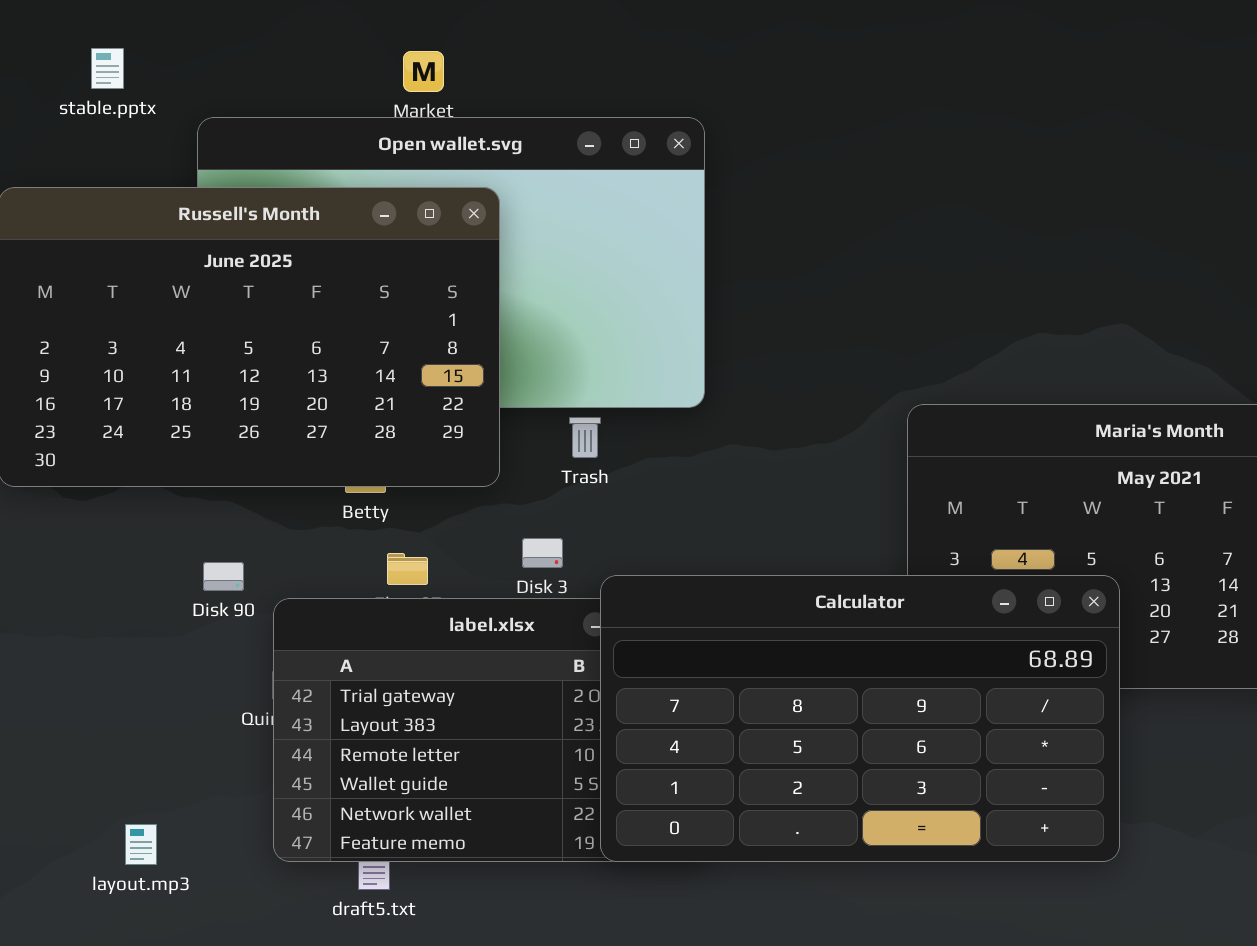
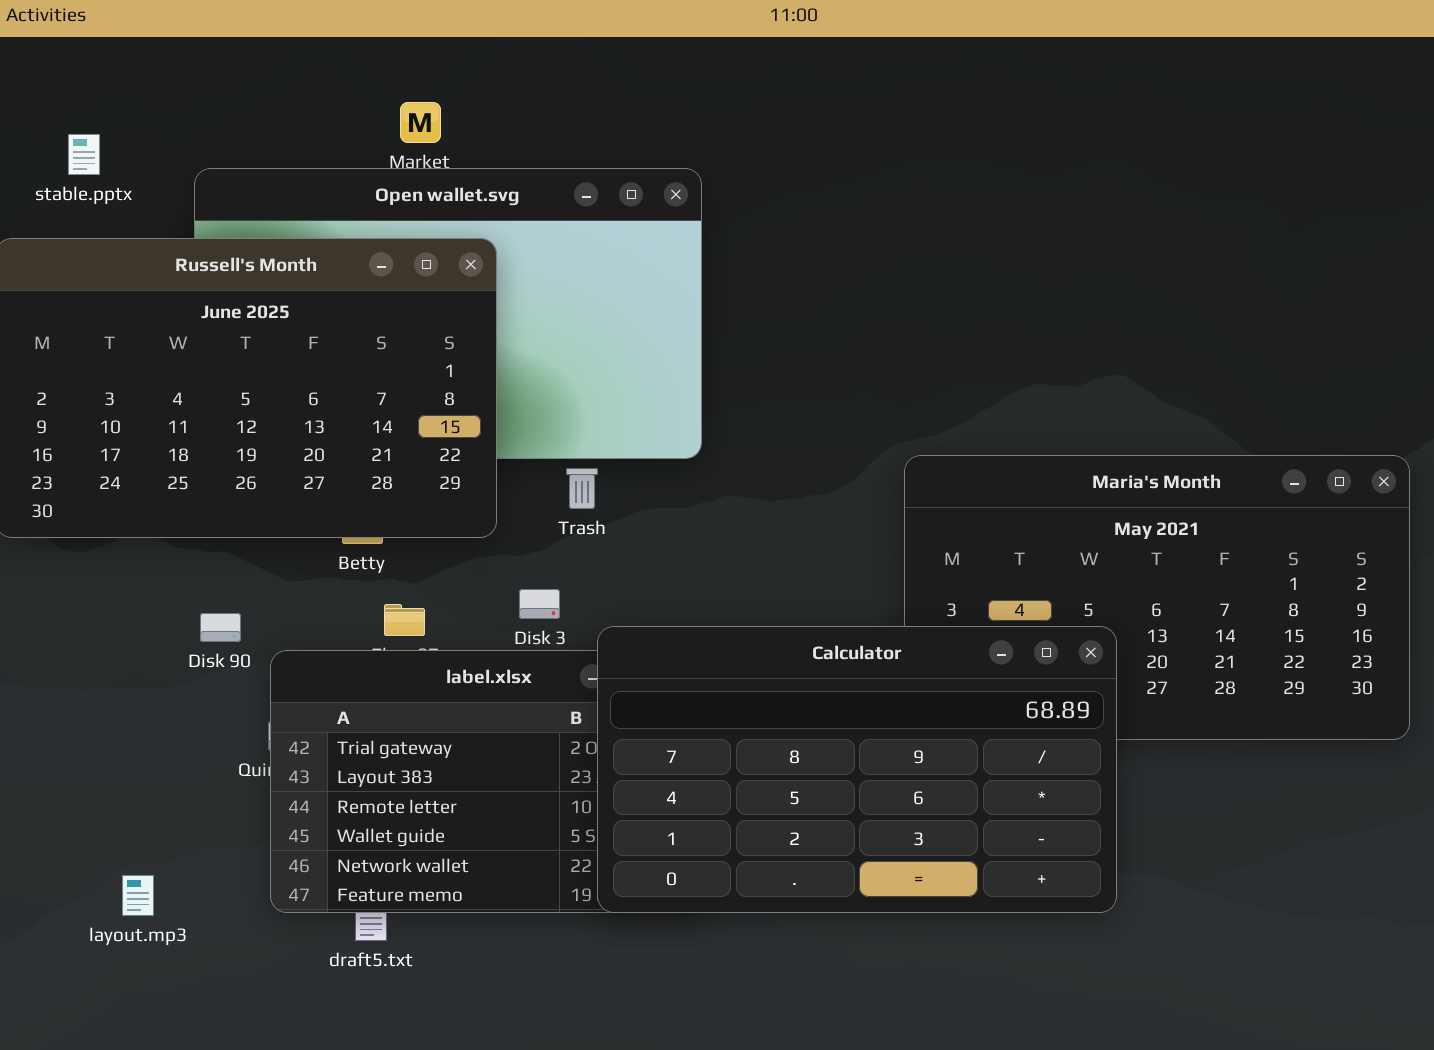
stable.pptx: [91,48,124,89] -> [68,134,100,175], moved

